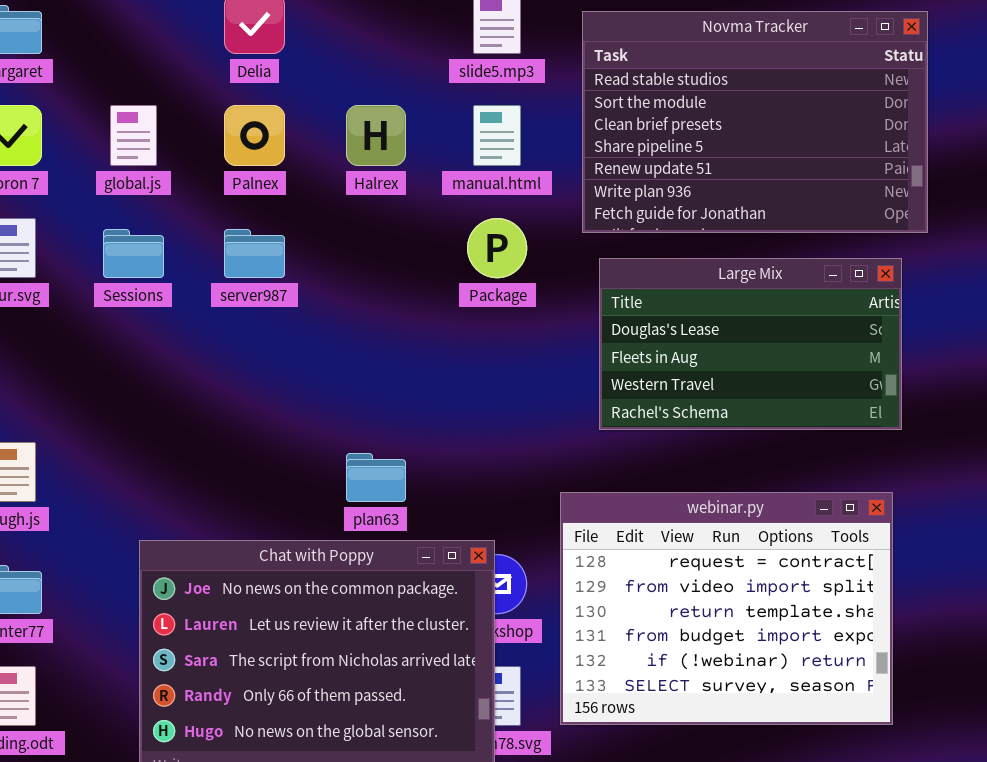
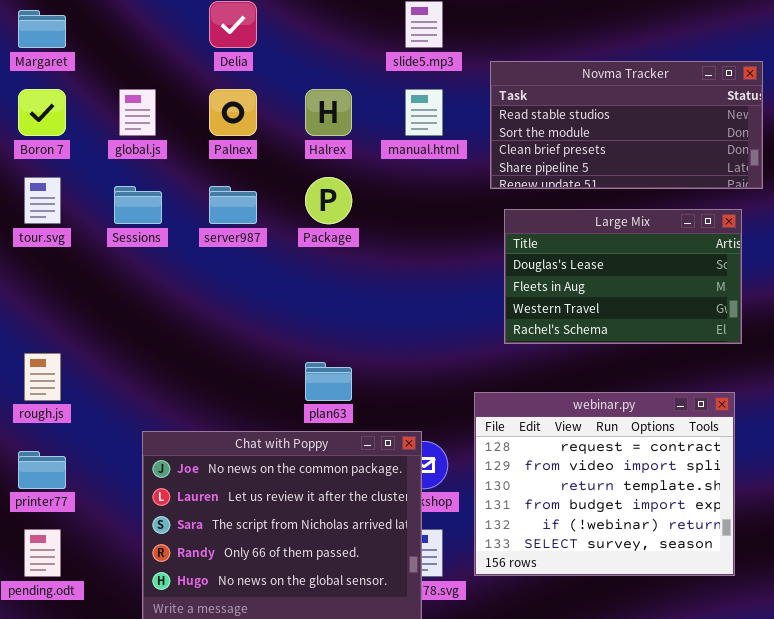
Novma Tracker: [582,11,928,233] -> [490,61,763,189], resized
Package: [467,218,527,278] -> [305,177,352,224], moved

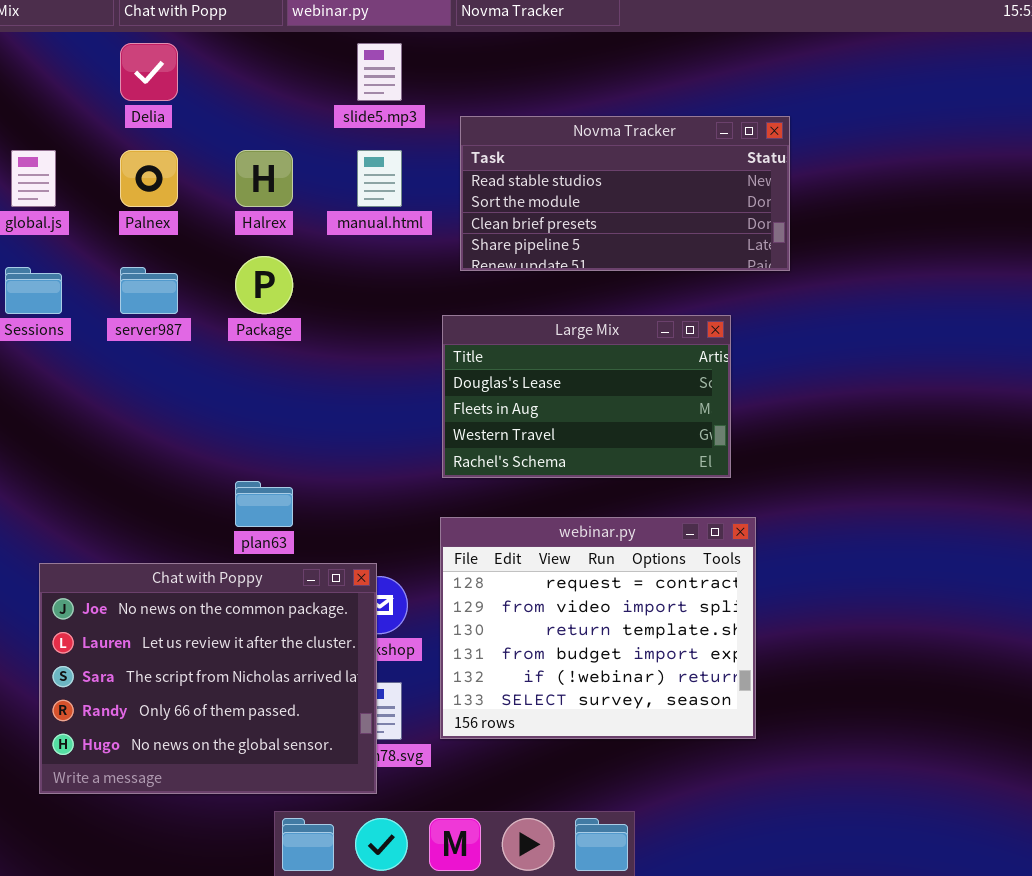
Large Mix: [504,209,742,344] -> [442,315,731,478], moved

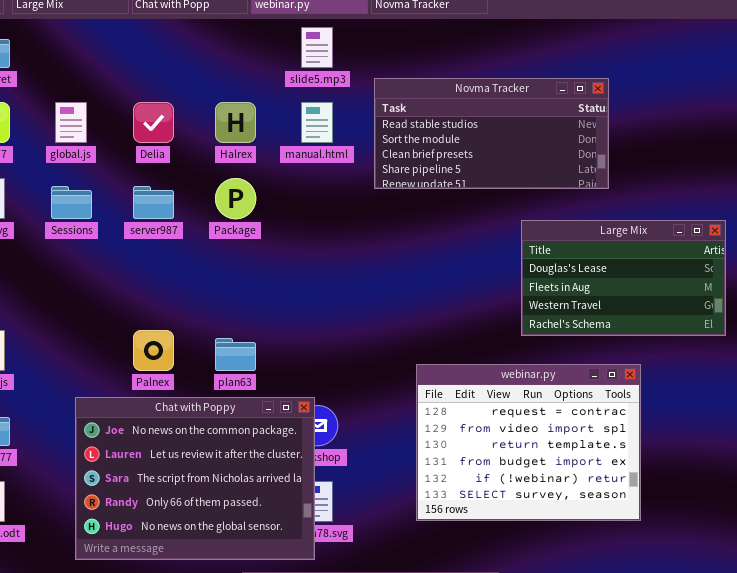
Delia: [120,43,178,101] -> [133,102,174,143], moved
Palnex: [120,150,178,207] -> [133,330,174,371], moved
Large Mix: [442,315,731,478] -> [521,220,726,336], moved
webinar.py: [440,517,756,739] -> [416,364,641,521], moved

